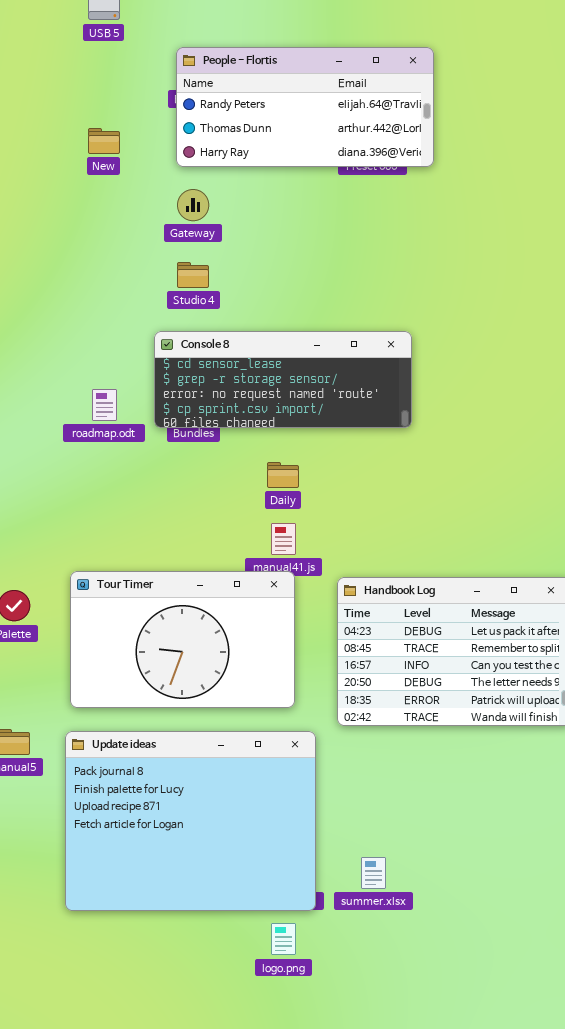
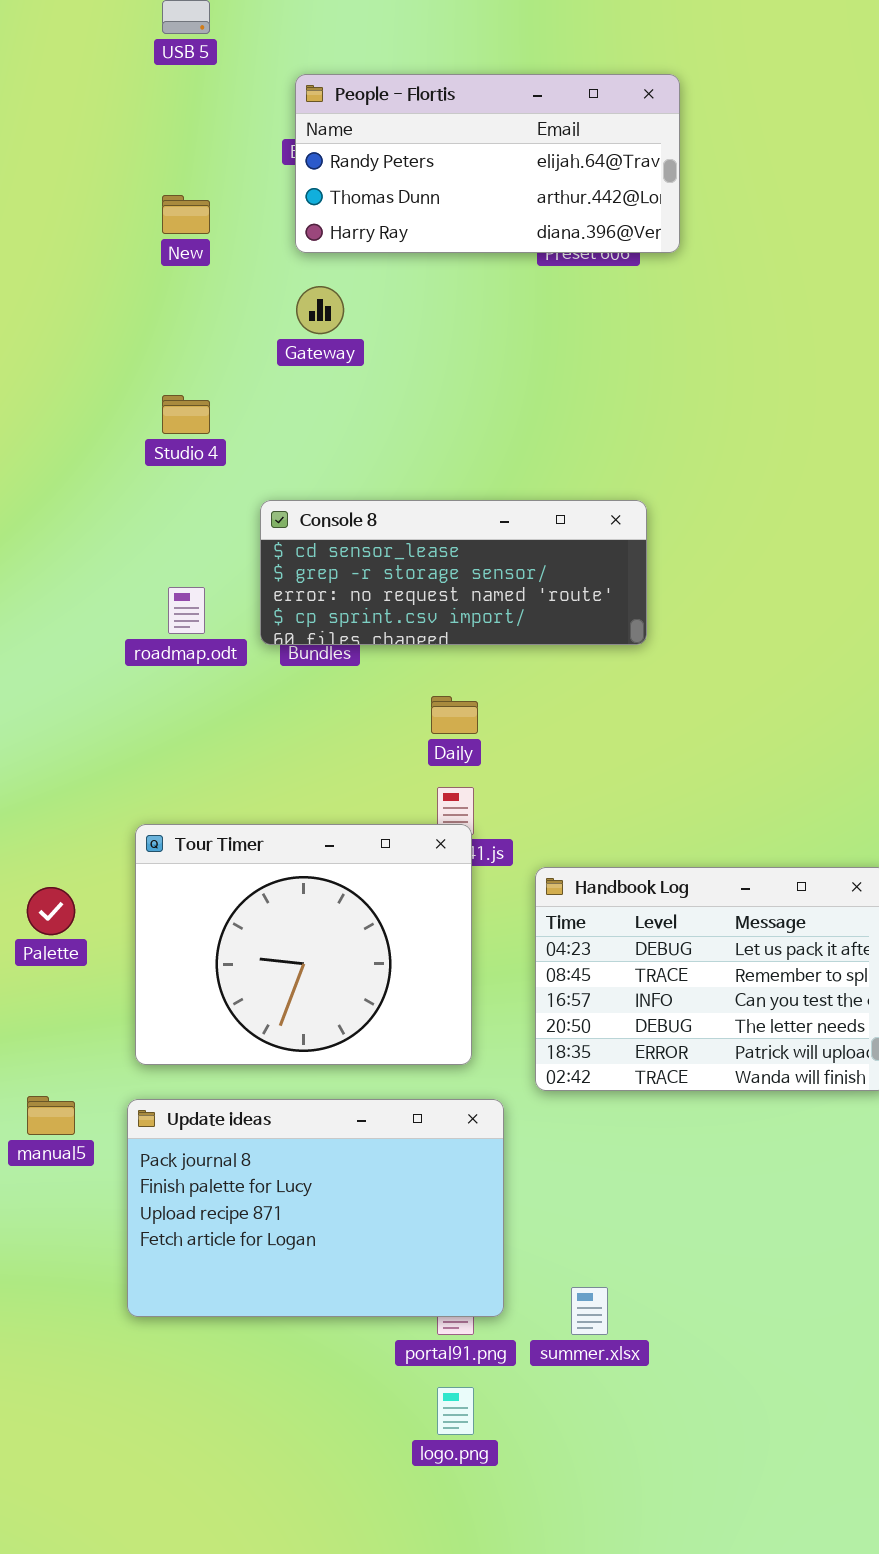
Studio 4: [177,262,209,288] -> [162,395,210,434], moved
Tour Timer: [70,571,295,708] -> [135,824,472,1065], resized
Update ideas: [65,731,316,911] -> [127,1099,504,1317], resized

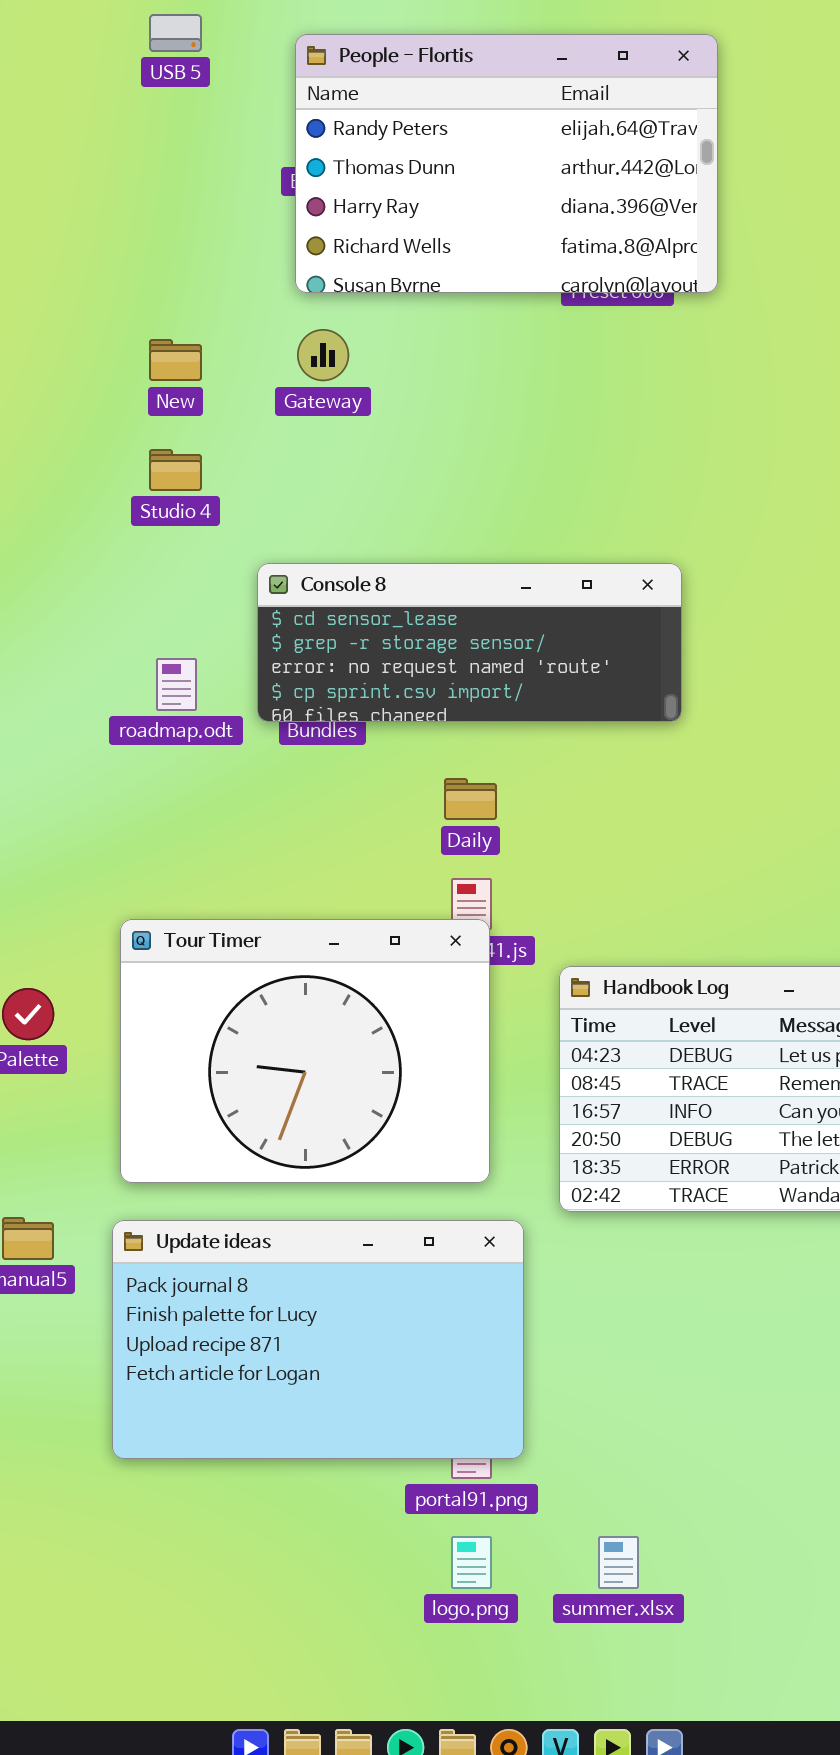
People - Flortis: [295,74,680,253] -> [295,34,718,293], resized
New: [162,195,210,234] -> [149,339,202,381], moved
summer.xlsx: [571,1287,608,1335] -> [598,1536,639,1589], moved

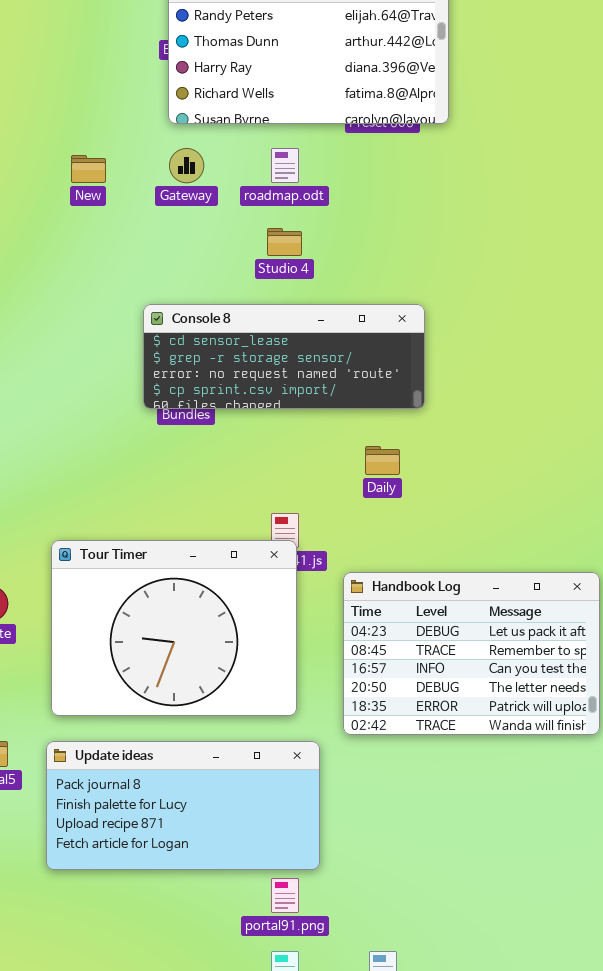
Studio 4: [149,449,202,491] -> [267,228,302,256], moved
roadmap.odt: [156,658,197,711] -> [271,148,299,183], moved
Daily: [444,778,497,820] -> [365,446,400,475], moved
Update ideas: [112,1220,524,1459] -> [46,741,320,870], resized

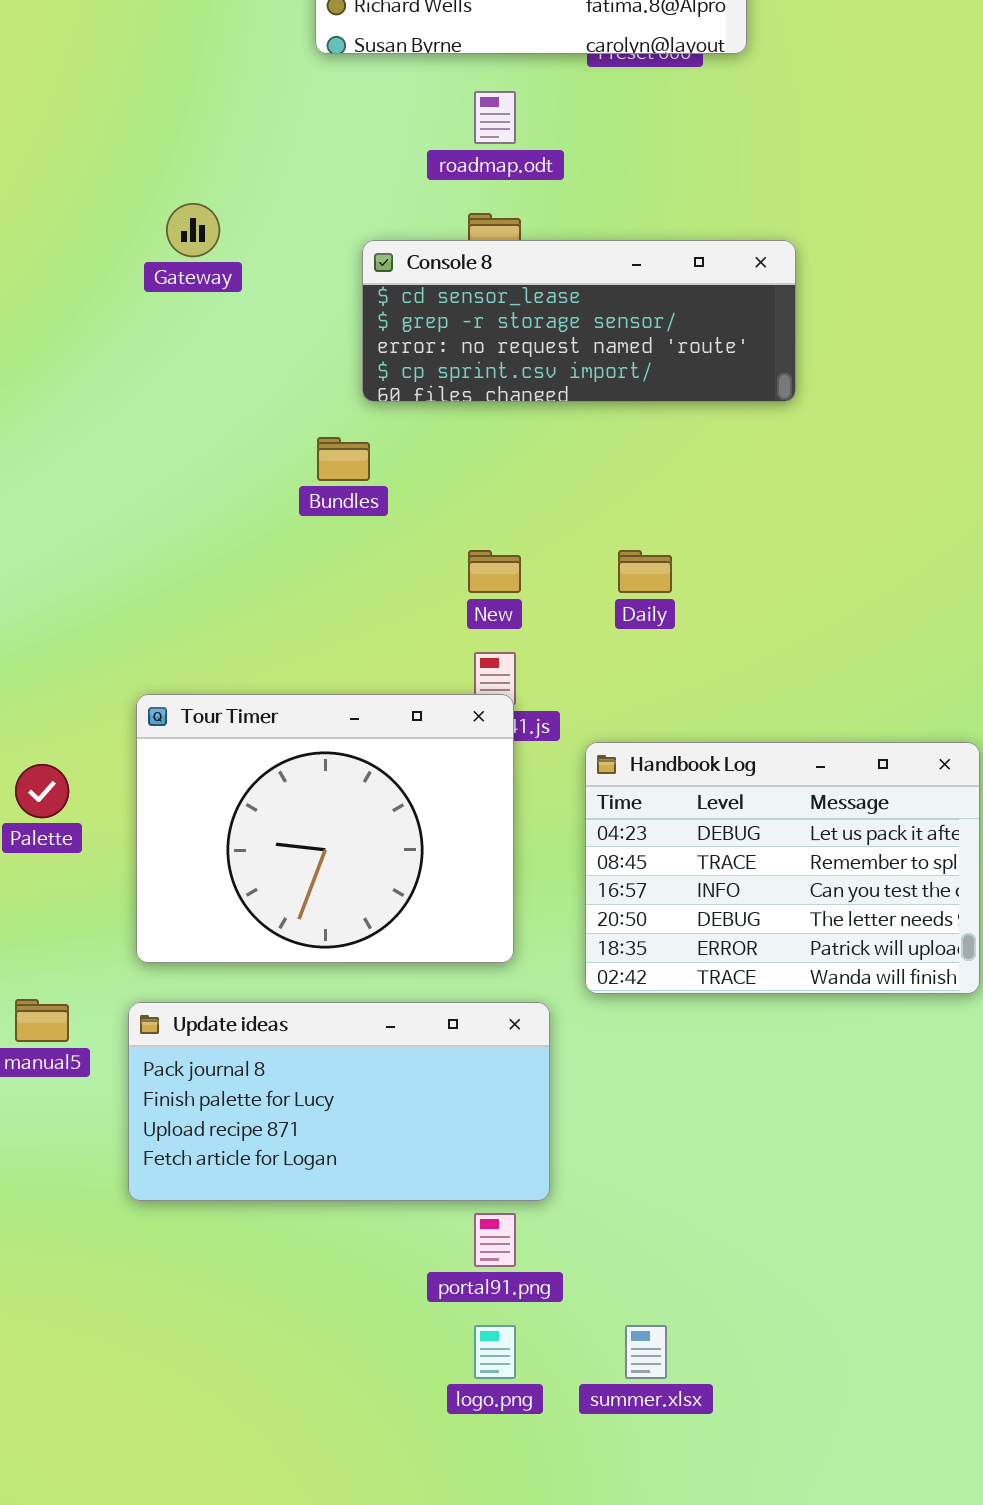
Gateway: [169,148,204,183] -> [166,203,220,257], moved
New: [71,155,106,183] -> [468,550,521,593], moved
Console 8: [143,304,425,409] -> [362,240,796,402], moved

